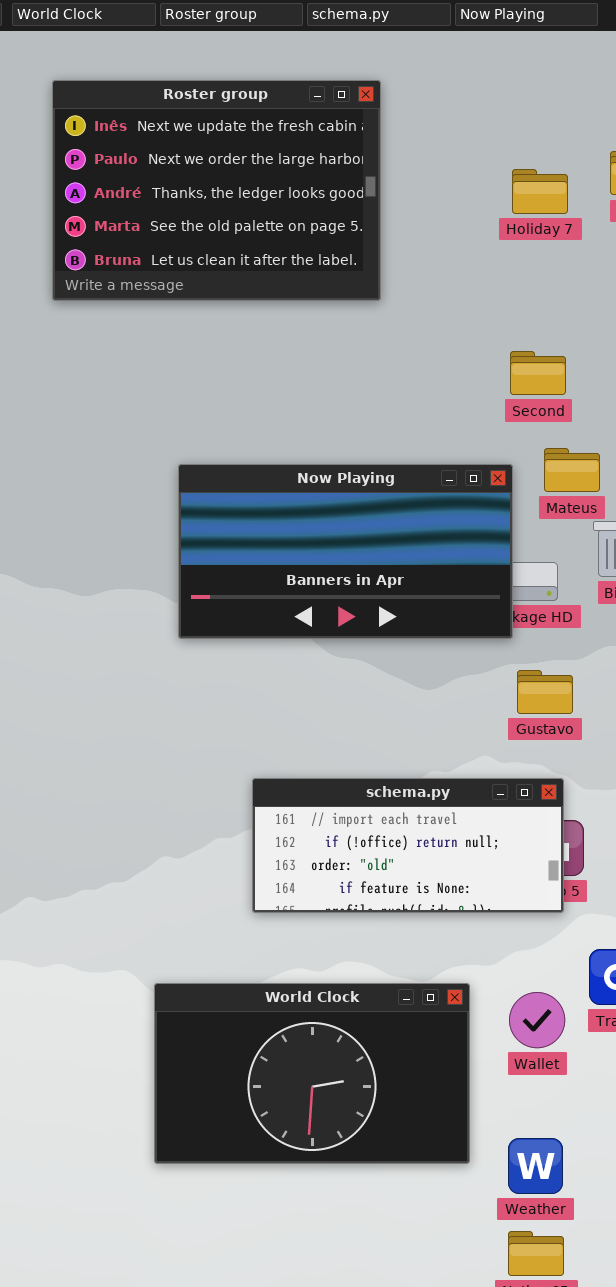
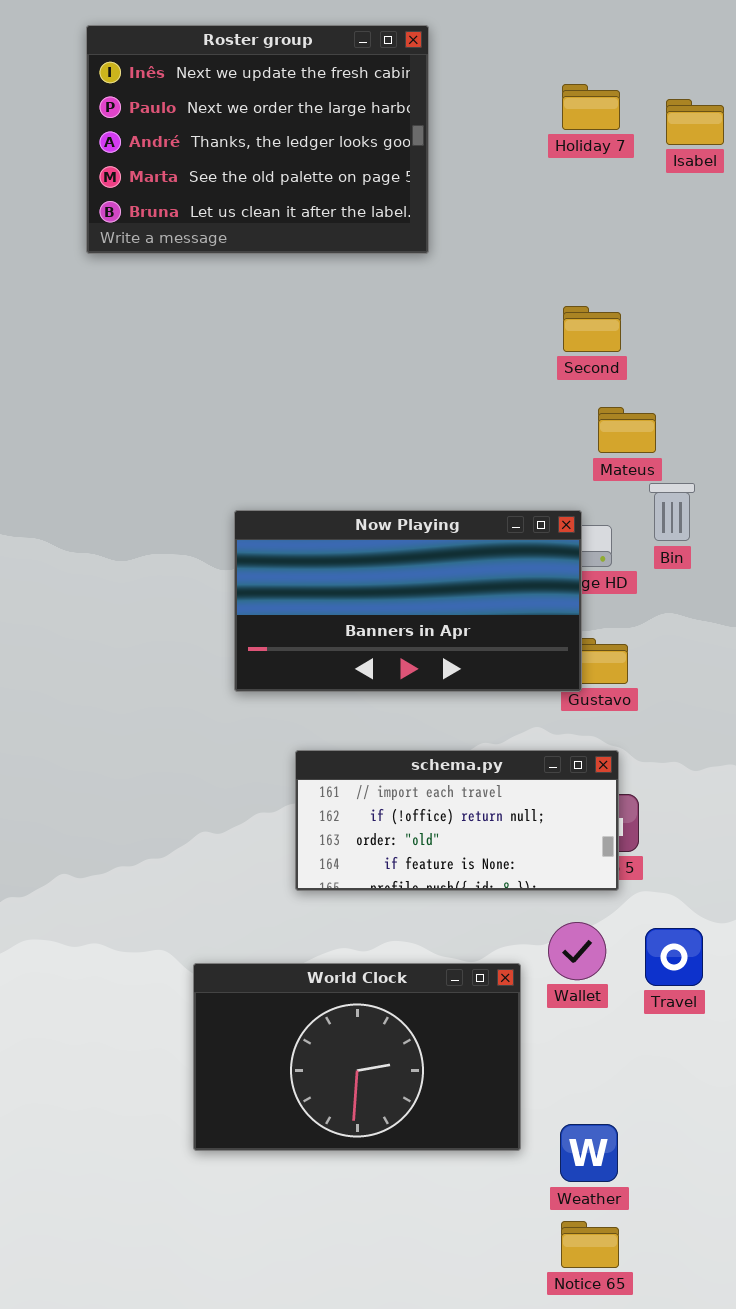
Holiday 7: [512,169,568,214] -> [562,84,620,130], moved
Now Playing: [178,464,513,639] -> [234,510,582,692], moved
Wallet: [509,992,565,1048] -> [548,922,606,980], moved

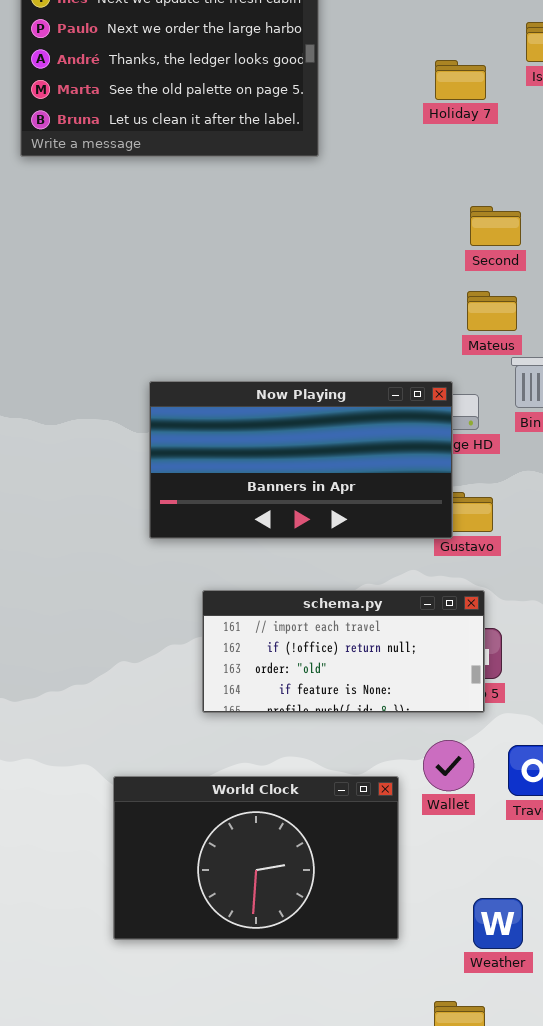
Holiday 7: [562,84,620,130] -> [435,60,486,100], moved
Second: [563,306,621,352] -> [470,206,521,246], moved
Weather: [560,1124,618,1182] -> [473,898,523,949], moved

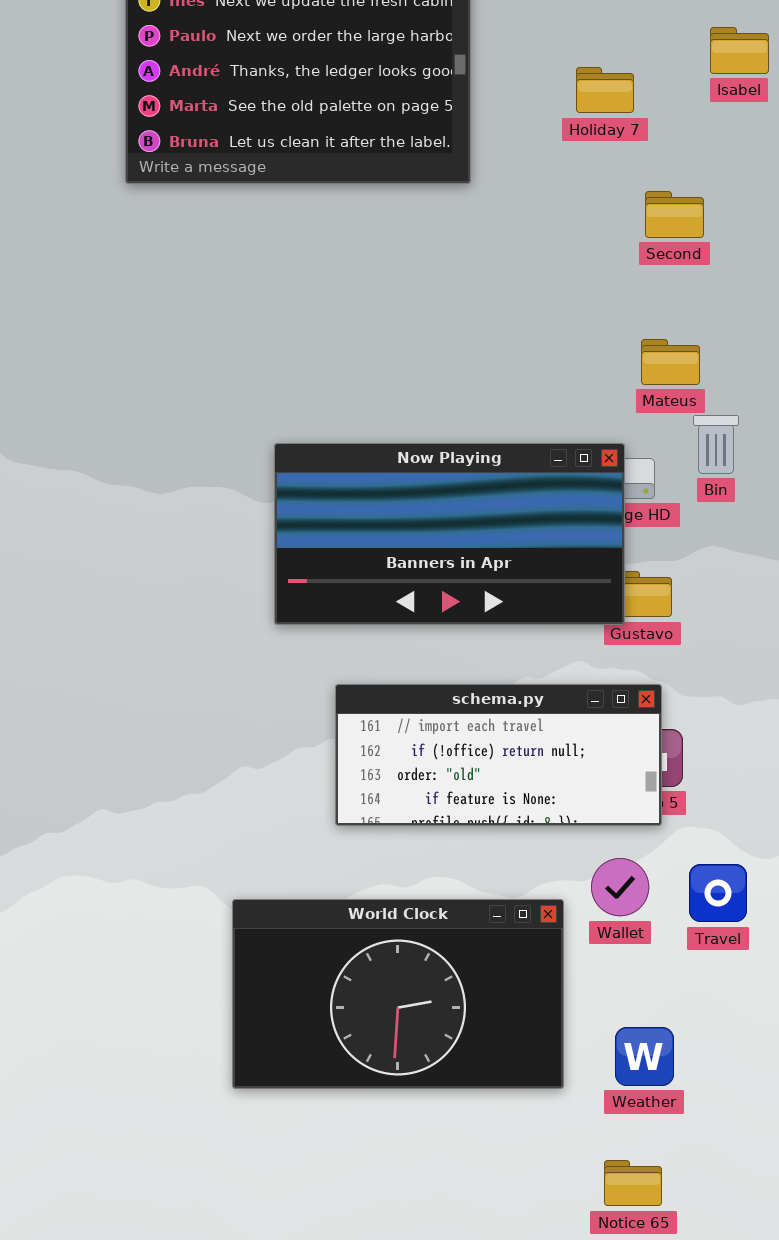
Holiday 7: [435,60,486,100] -> [576,67,634,113], moved
Second: [470,206,521,246] -> [645,191,704,238], moved
Weather: [473,898,523,949] -> [615,1027,674,1086], moved

